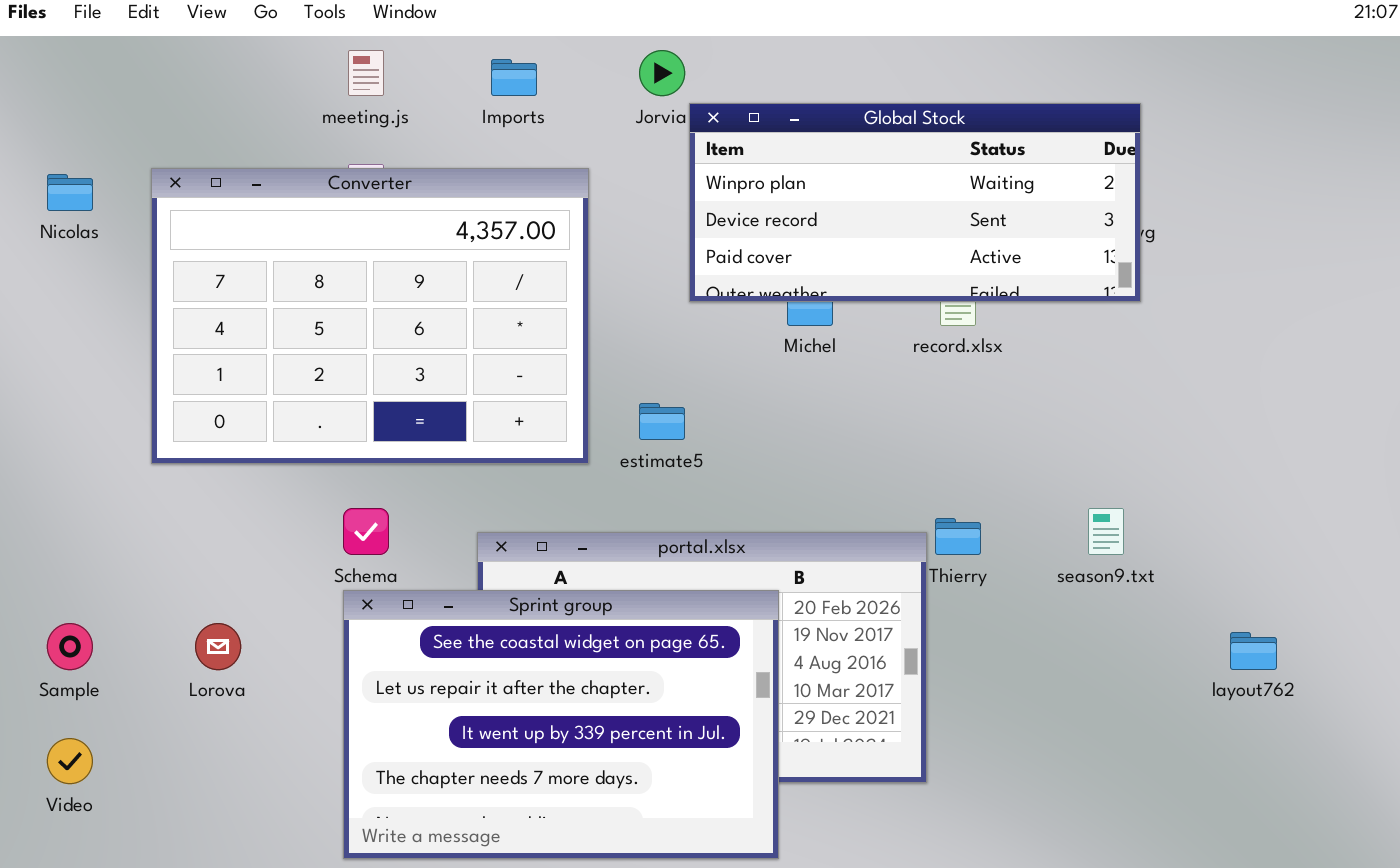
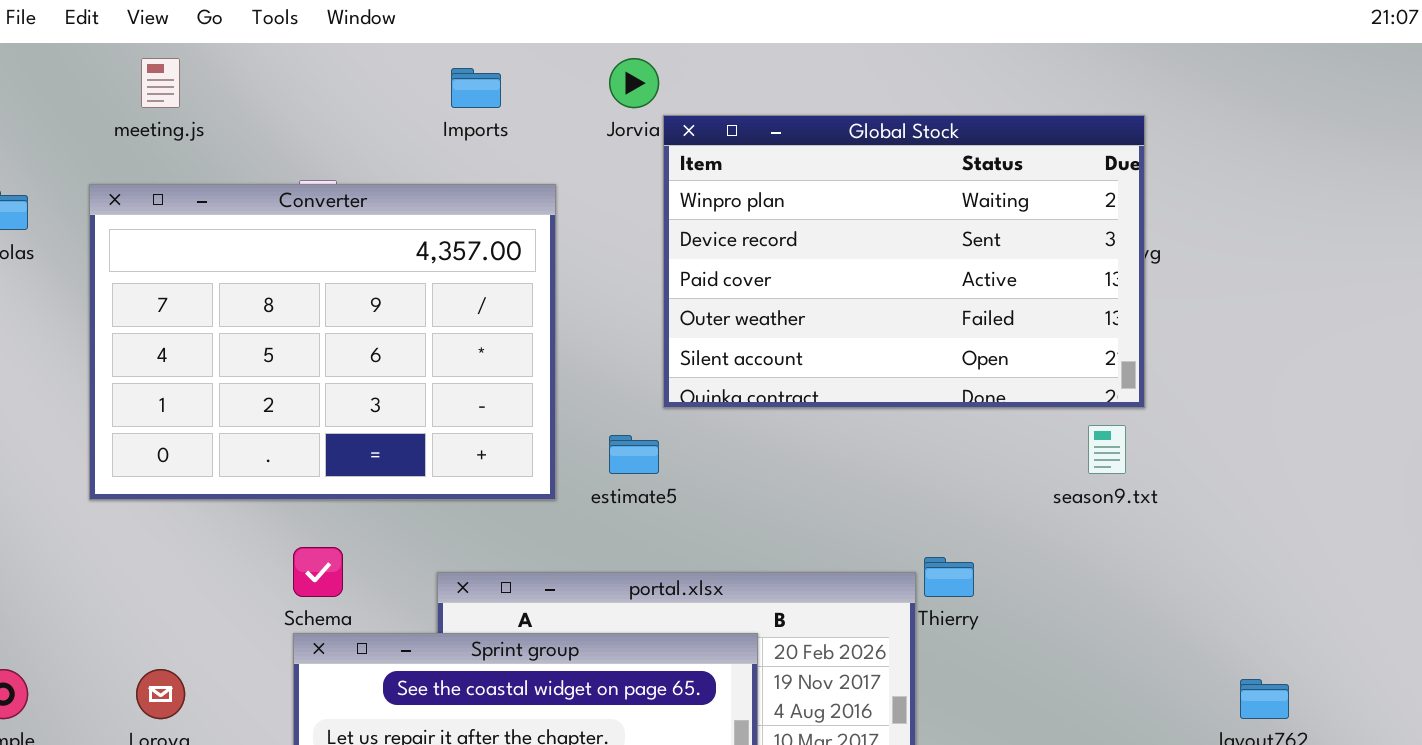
meeting.js: [348,50,384,96] -> [141,58,180,108], moved
Global Stock: [689,103,1141,302] -> [663,115,1145,408], resized
season9.txt: [1088,508,1124,555] -> [1088,425,1126,474], moved

